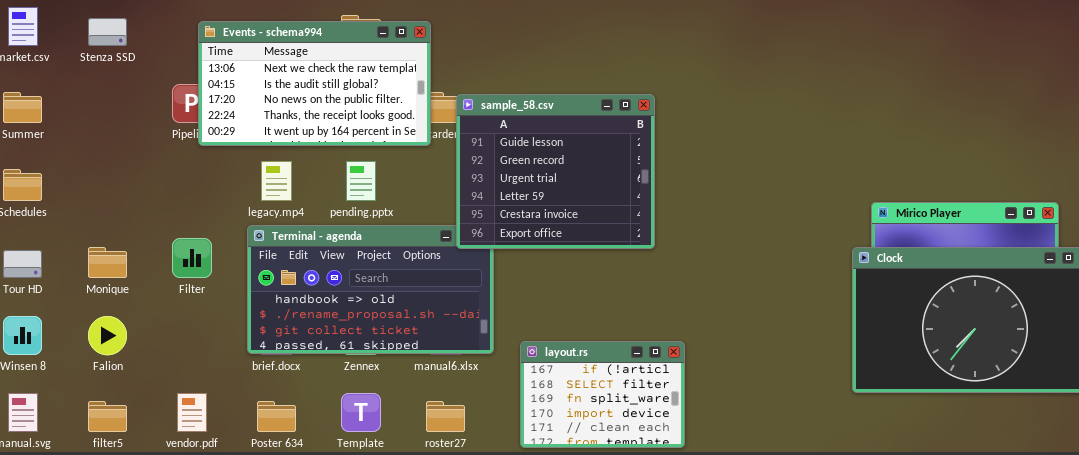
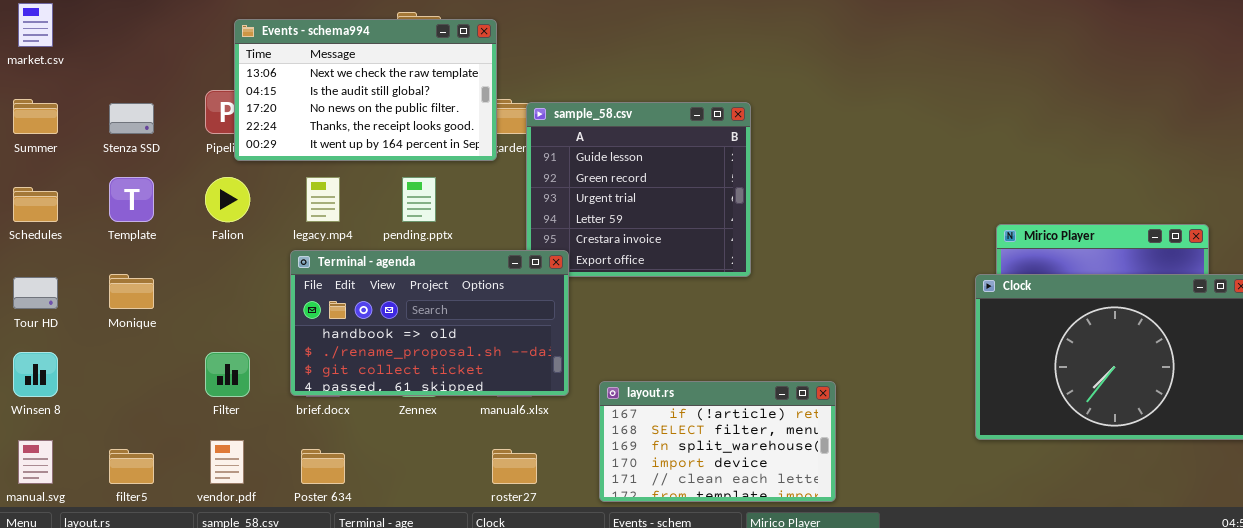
Stenza SSD: [88,18,127,46] -> [109,103,154,134], moved
Terminal - agenda: [247,225,494,354] -> [290,250,569,396], raised
Filter: [172,238,212,278] -> [205,352,250,397], moved
Falion: [88,316,127,355] -> [205,177,250,222], moved
layout.rs: [520,341,685,448] -> [599,381,836,502], resized
Template: [341,393,381,432] -> [109,177,154,222], moved

